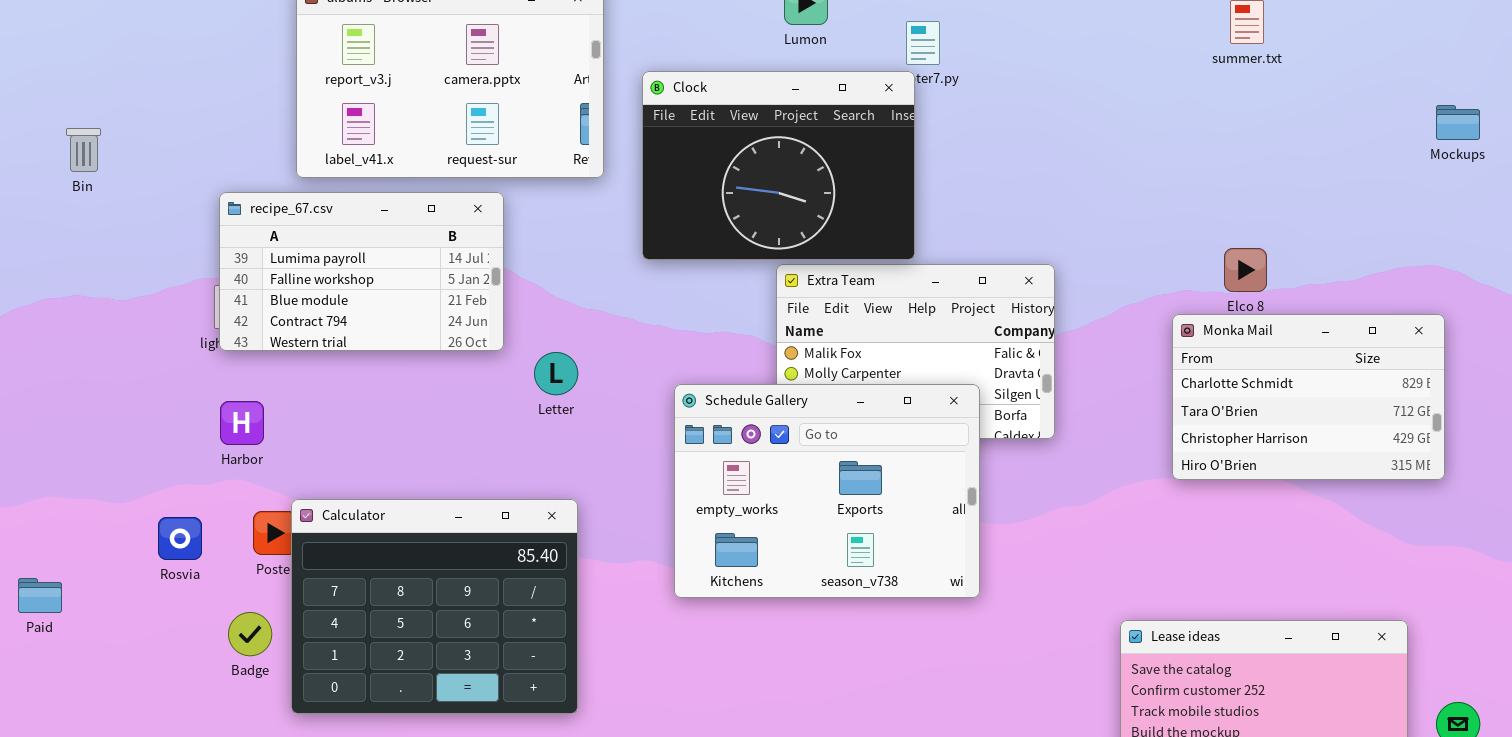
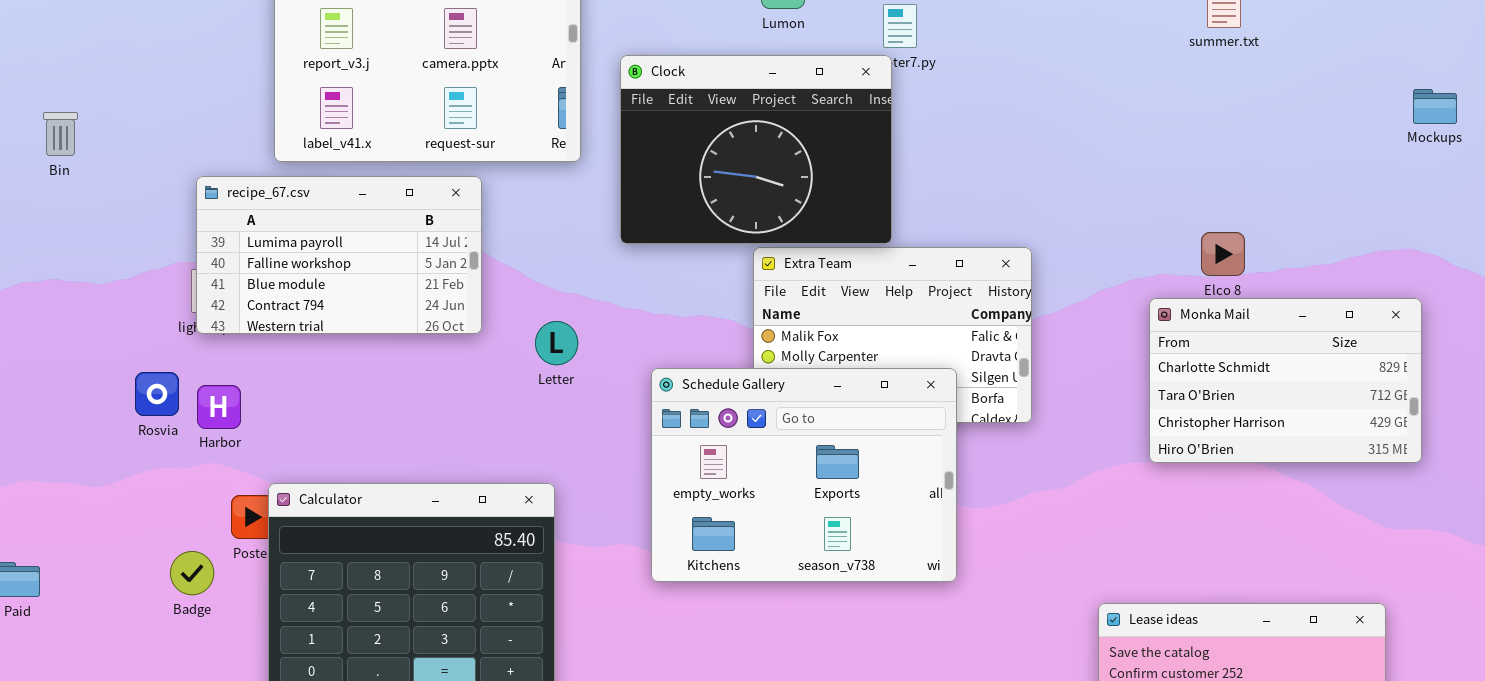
Letter: [534,352,578,395] -> [535,321,578,365], moved
Rosvia: [158,517,202,560] -> [135,372,179,416], moved
Badge: [228,612,272,656] -> [170,551,214,595], moved

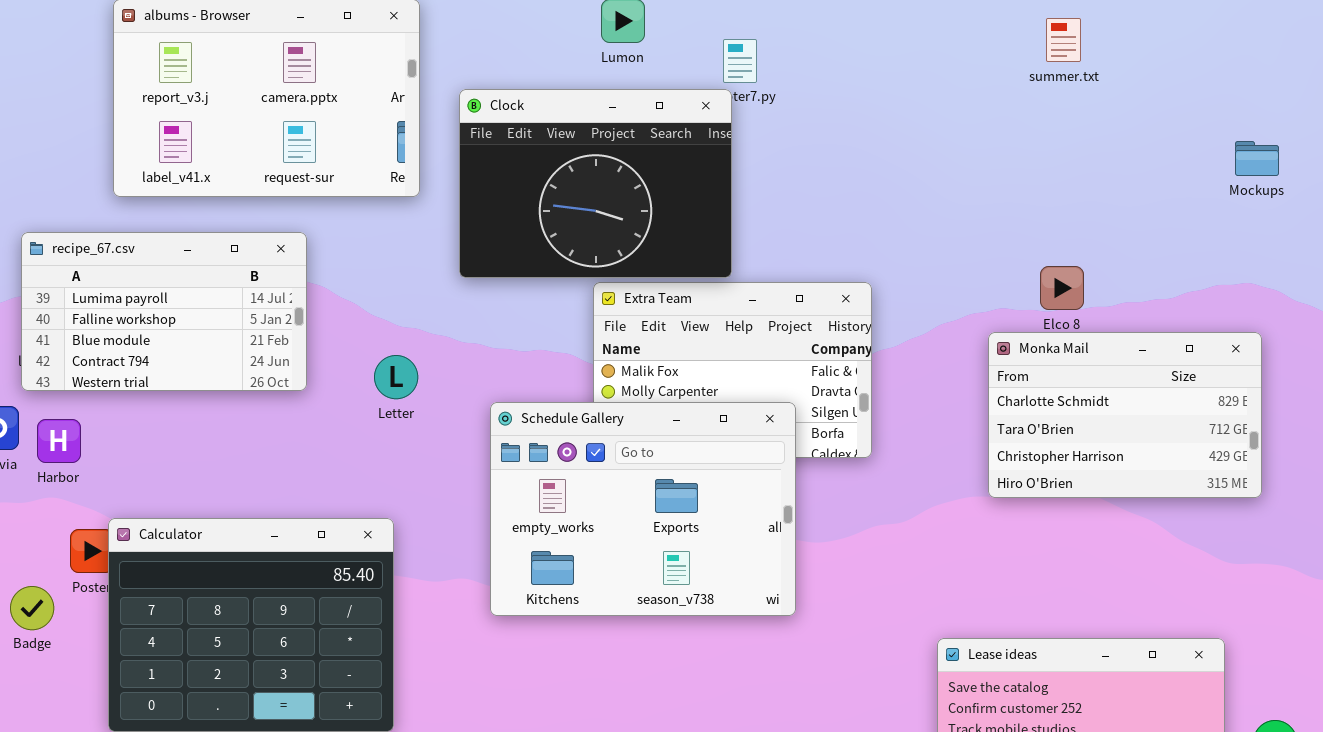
Mockups: [1413,89,1457,124] -> [1235,141,1279,176], moved
recipe_67.csv: [196,176,482,334] -> [21,232,307,391], moved

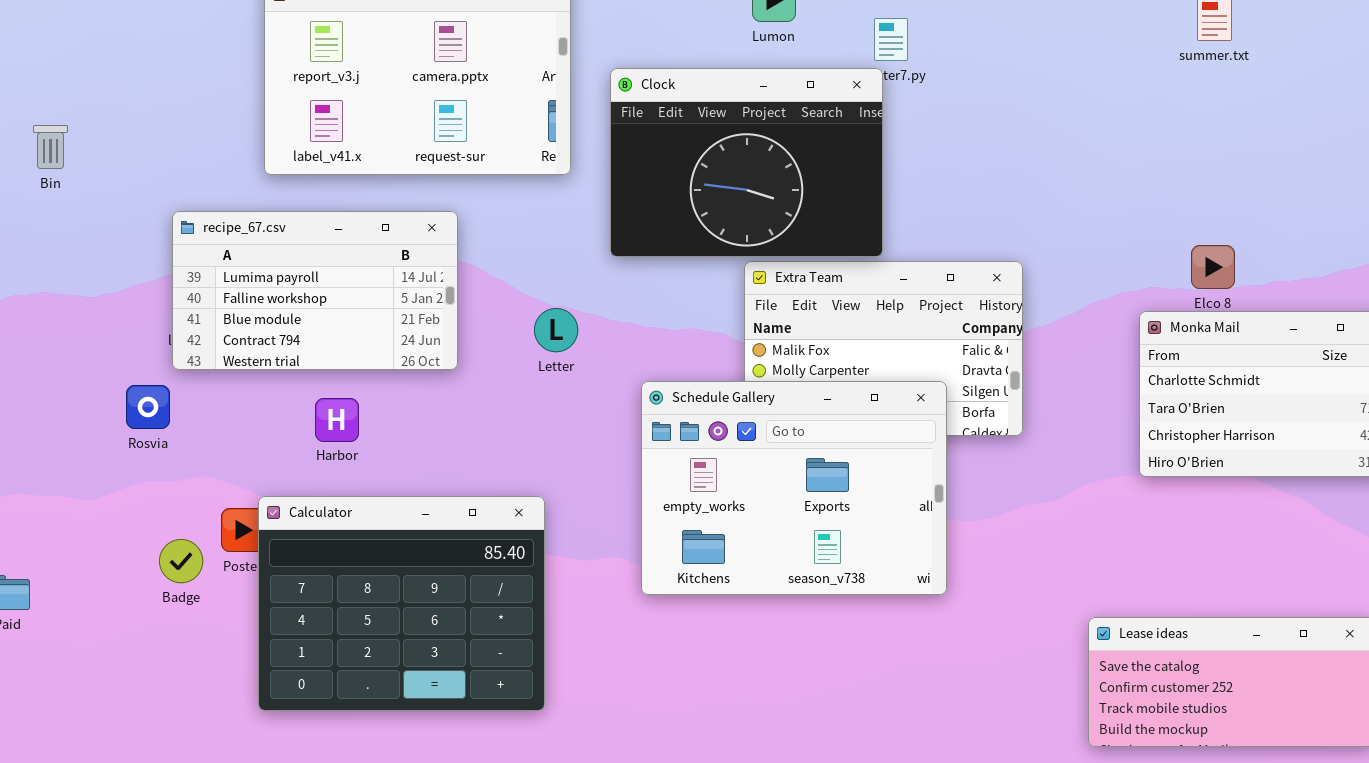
Letter: [374,355,418,399] -> [534,308,578,352], moved
Harbor: [37,419,81,463] -> [315,398,359,442], moved
Badge: [10,586,54,630] -> [159,539,203,583], moved

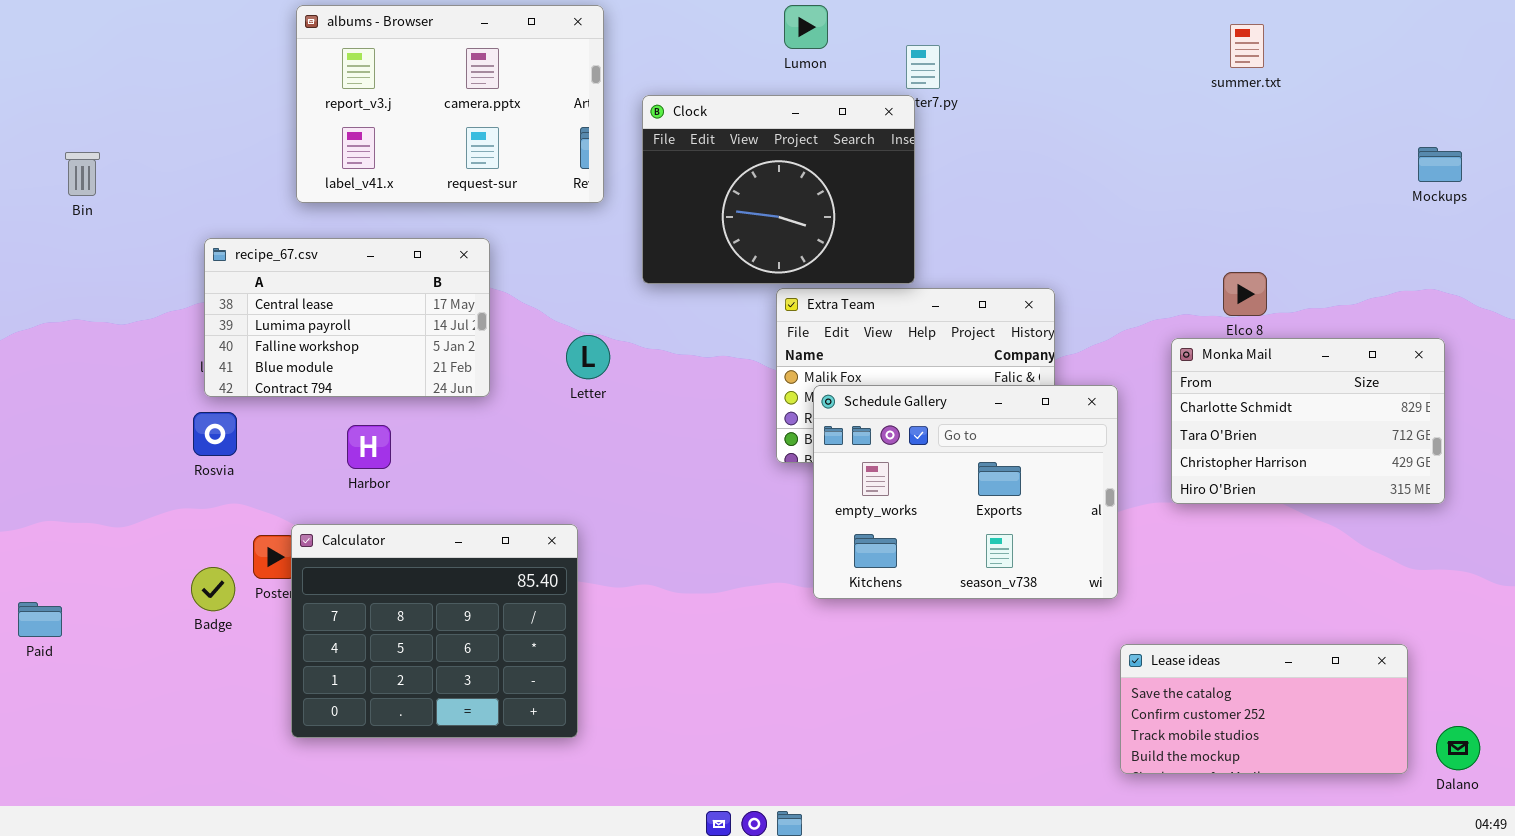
recipe_67.csv: [172,211,458,370] -> [204,238,490,397], scrolled up 1 row
Schedule Gallery: [641,381,947,595] -> [813,385,1118,599], moved
Rosvia: [126,385,170,429] -> [193,412,237,456], moved

